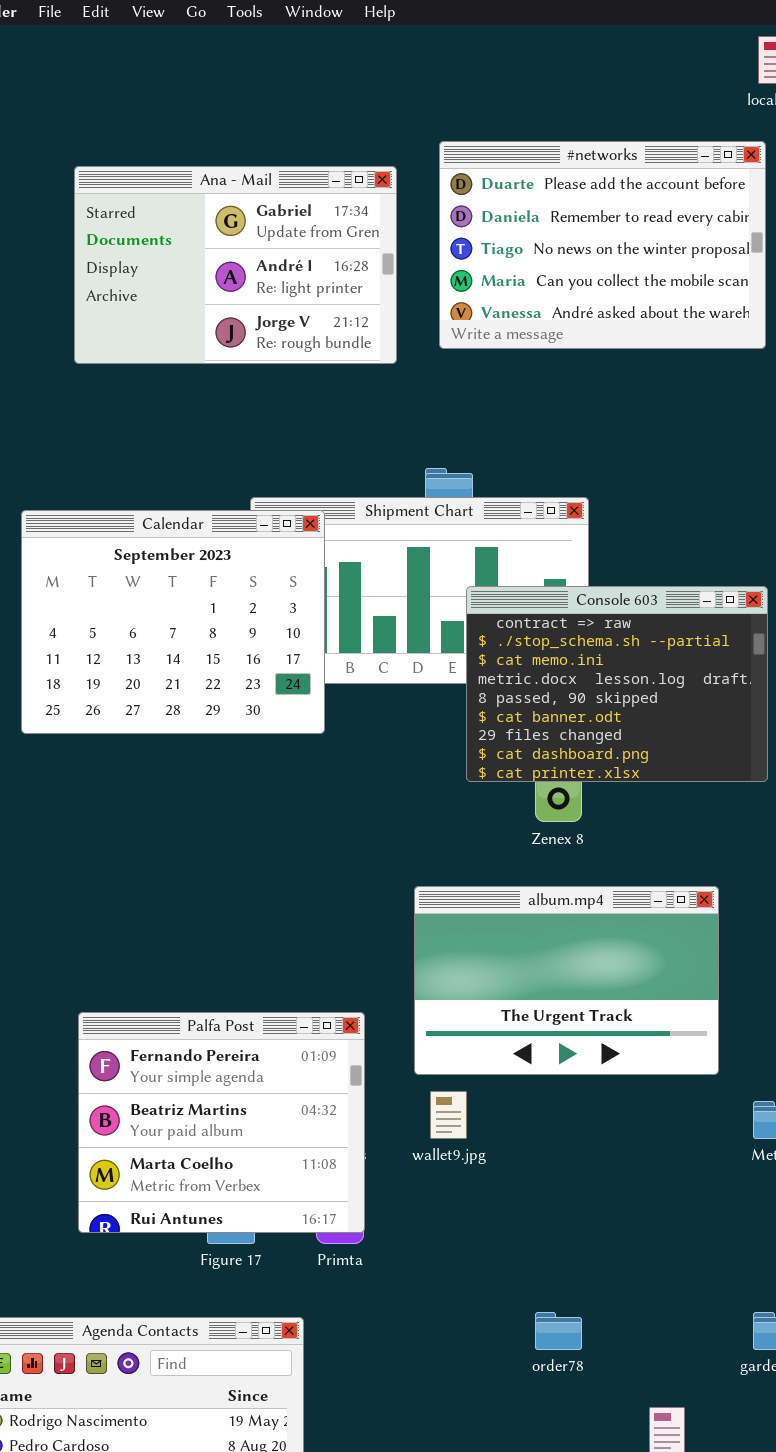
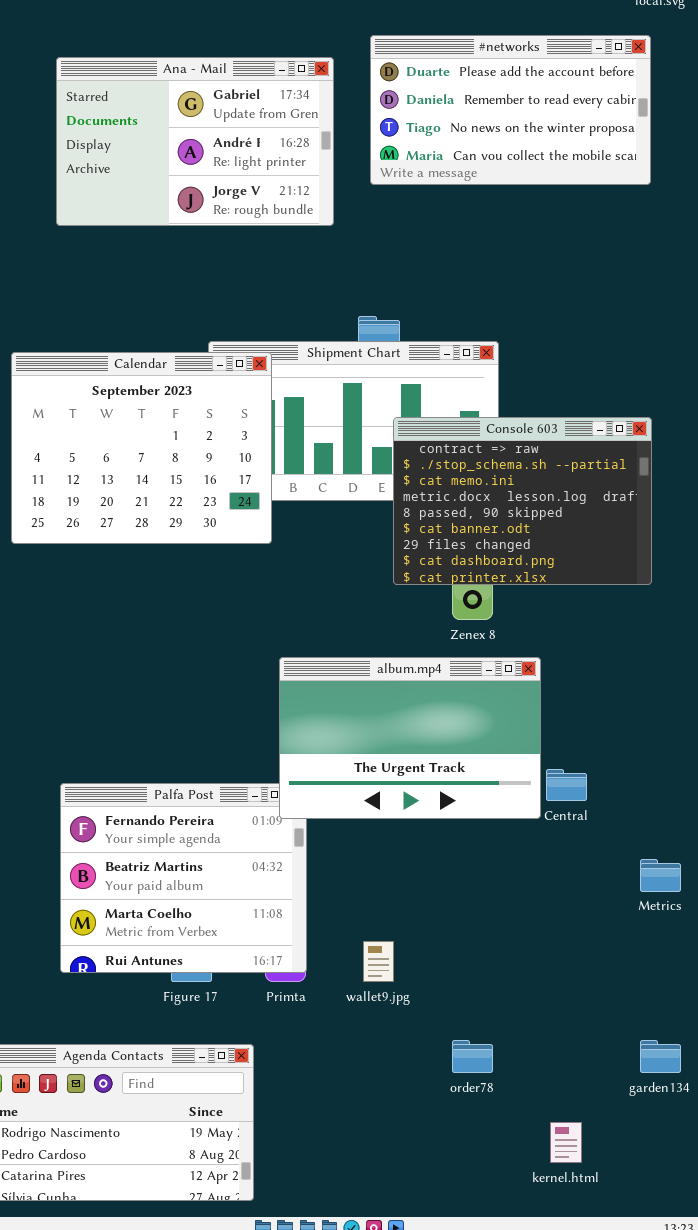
#networks: [439,141,766,349] -> [370,35,651,185], resized
album.mp4: [414,886,719,1075] -> [279,657,541,819], moved
wallet9.jpg: [430,1091,467,1139] -> [363,941,394,982], moved

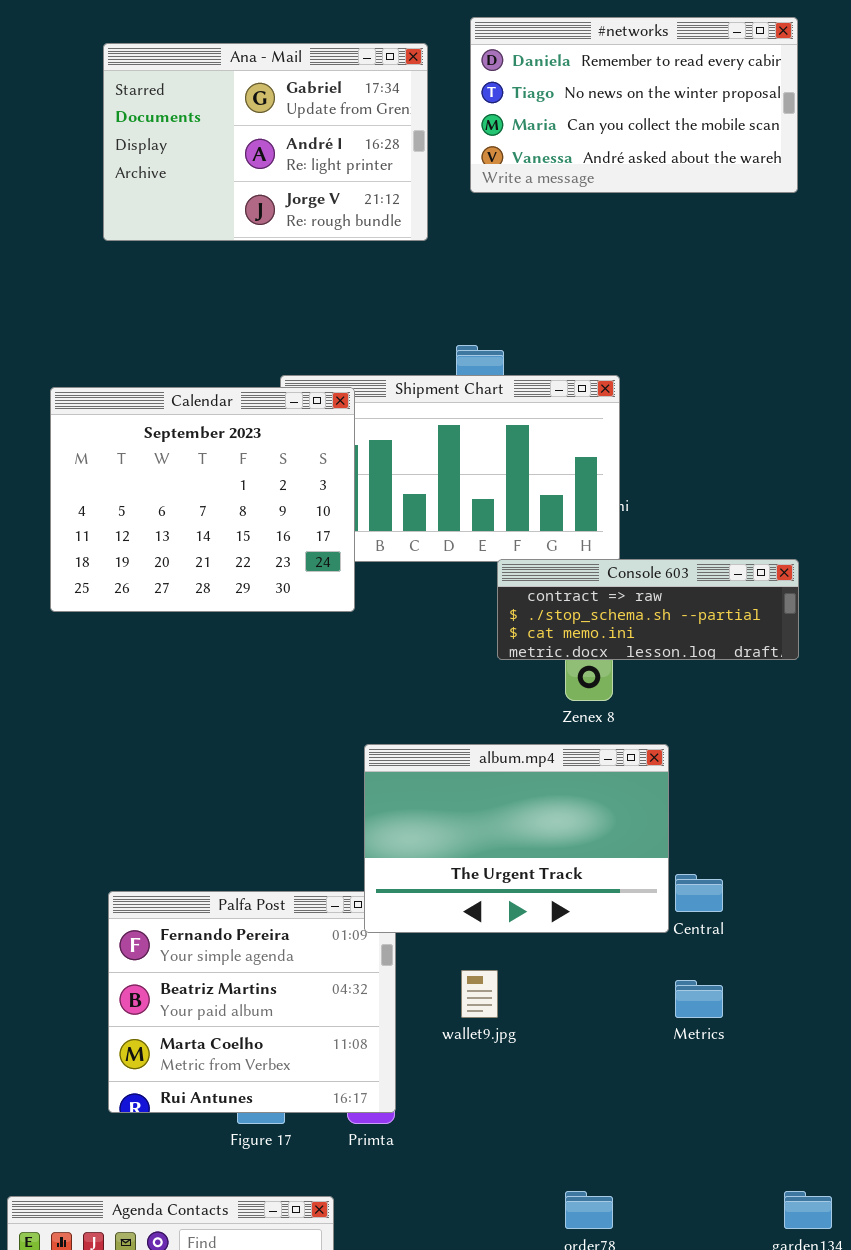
#networks: [370,35,651,185] -> [470,17,798,193], scrolled down 1 row
Console 603: [393,417,652,585] -> [497,559,799,660], resized
Metrics: [640,859,681,892] -> [675,980,723,1018], moved
wallet9.jpg: [363,941,394,982] -> [461,970,498,1018], moved

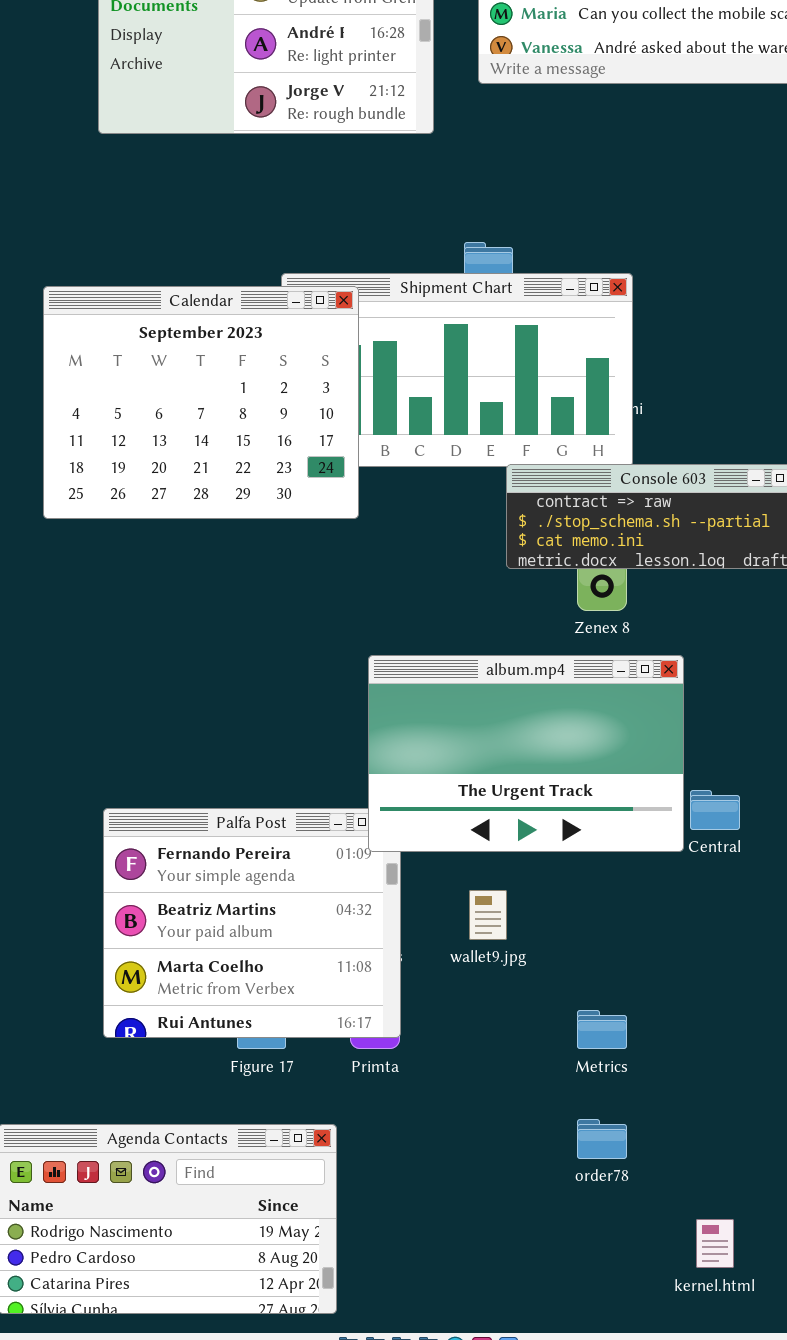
Metrics: [675,980,723,1018] -> [577,1010,627,1049], moved

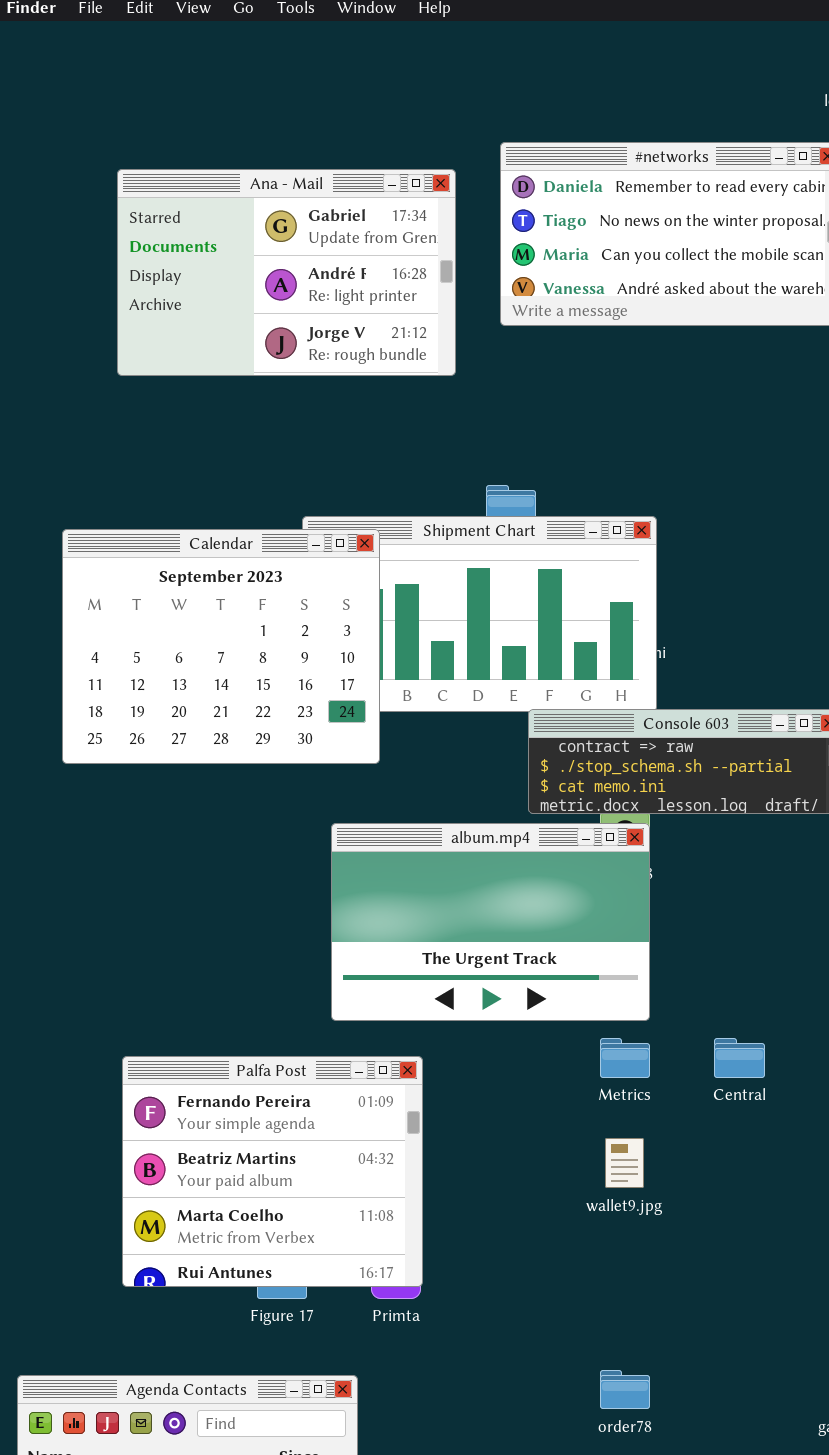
album.mp4: [368,655,684,852] -> [331,823,650,1021], moved
wallet9.jpg: [469,890,507,940] -> [605,1138,644,1188], moved
Metrics: [577,1010,627,1049] -> [600,1038,650,1078], moved

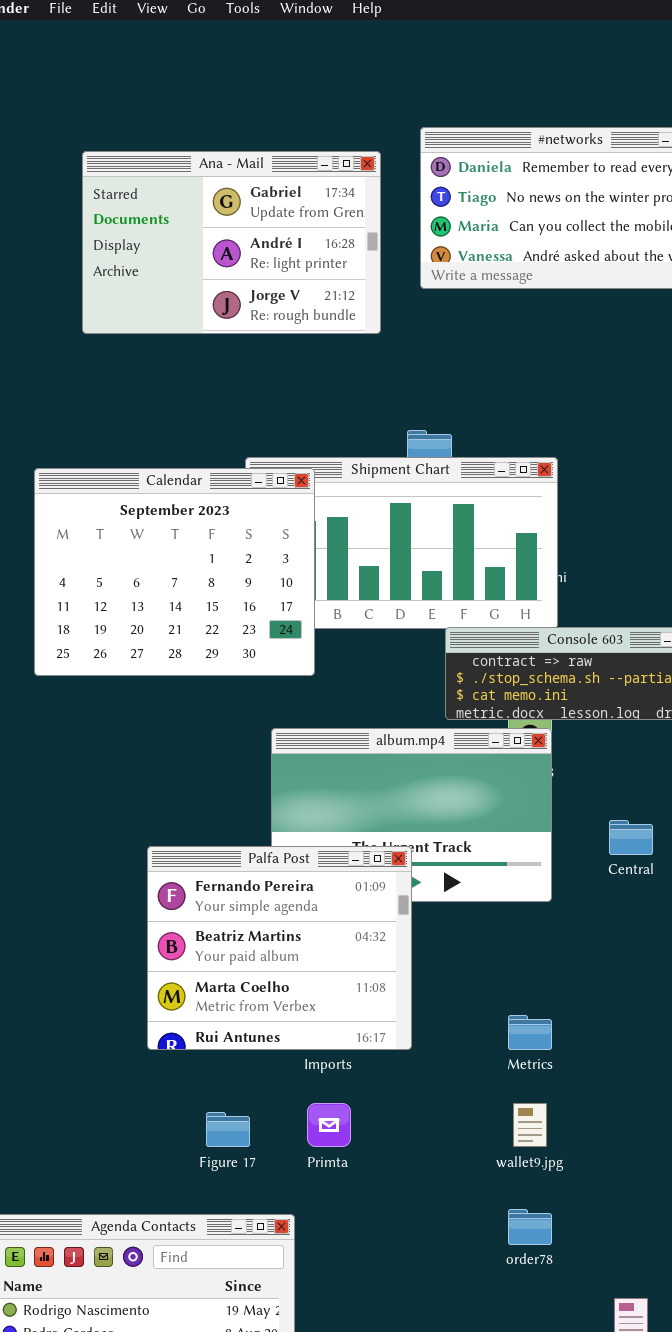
Metrics: [600,1038,650,1078] -> [508,1015,552,1050], moved
Central: [714,1038,765,1078] -> [609,820,653,855], moved
Palfa Post: [122,1056,423,1287] -> [147,846,412,1050], moved
wallet9.jpg: [605,1138,644,1188] -> [513,1103,547,1147], moved

